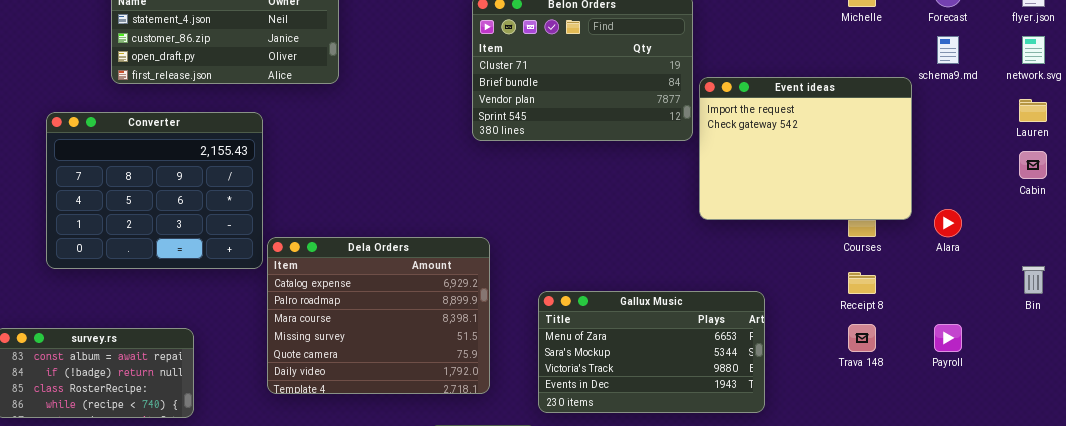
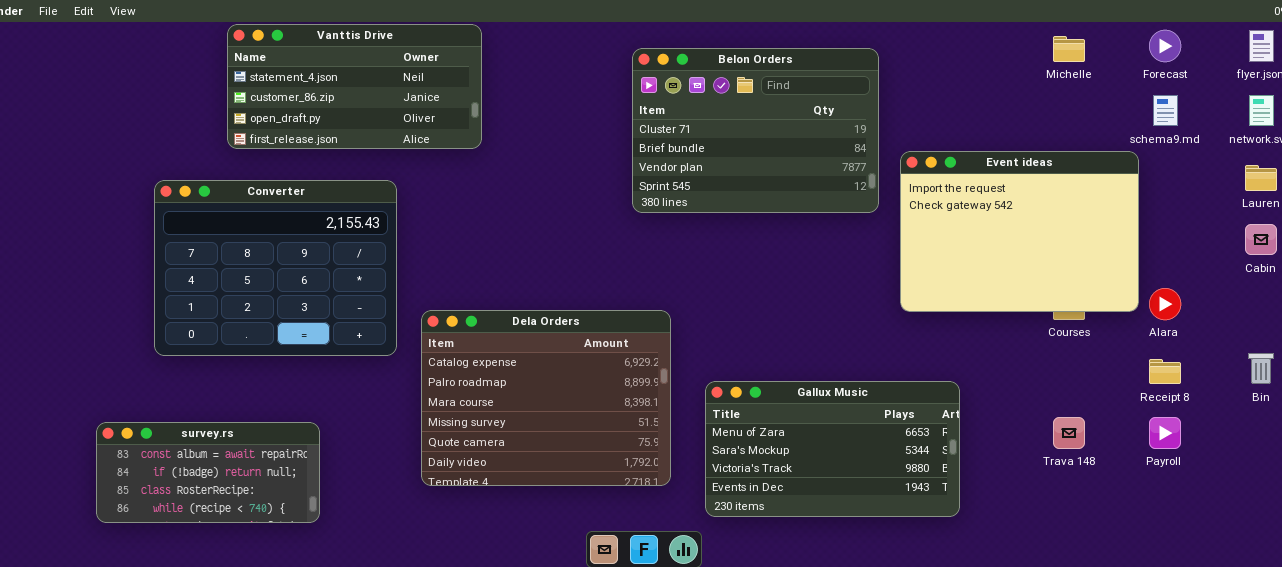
Event ideas: [699,77,912,220] -> [900,151,1139,312], moved
Dela Orders: [267,237,490,394] -> [421,310,671,486], moved
Receipt 8: [848,272,876,294] -> [1149,359,1181,384], moved

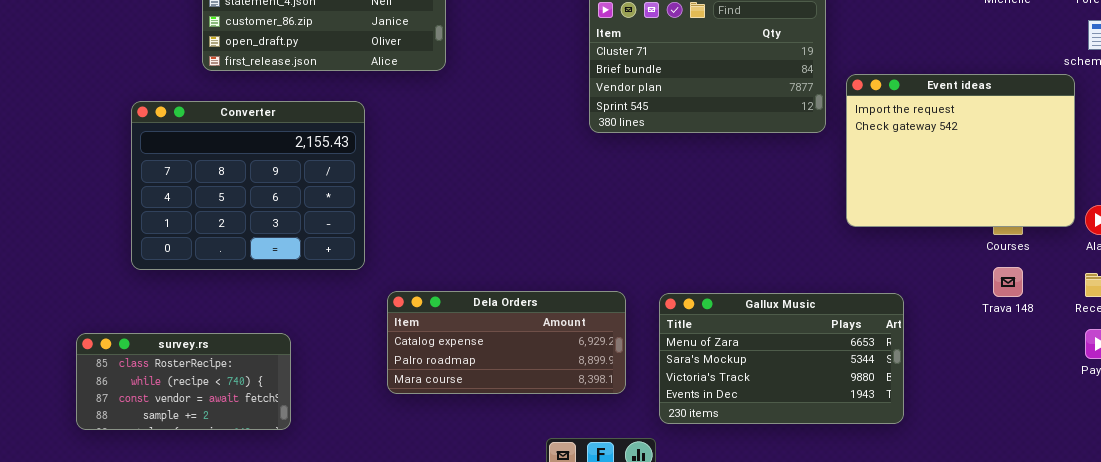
Dela Orders: [421,310,671,486] -> [387,291,626,394], resized
Trava 148: [1053,417,1085,449] -> [993,267,1023,297], moved
survey.rs: [96,422,320,523] -> [76,333,291,430], scrolled down 2 rows

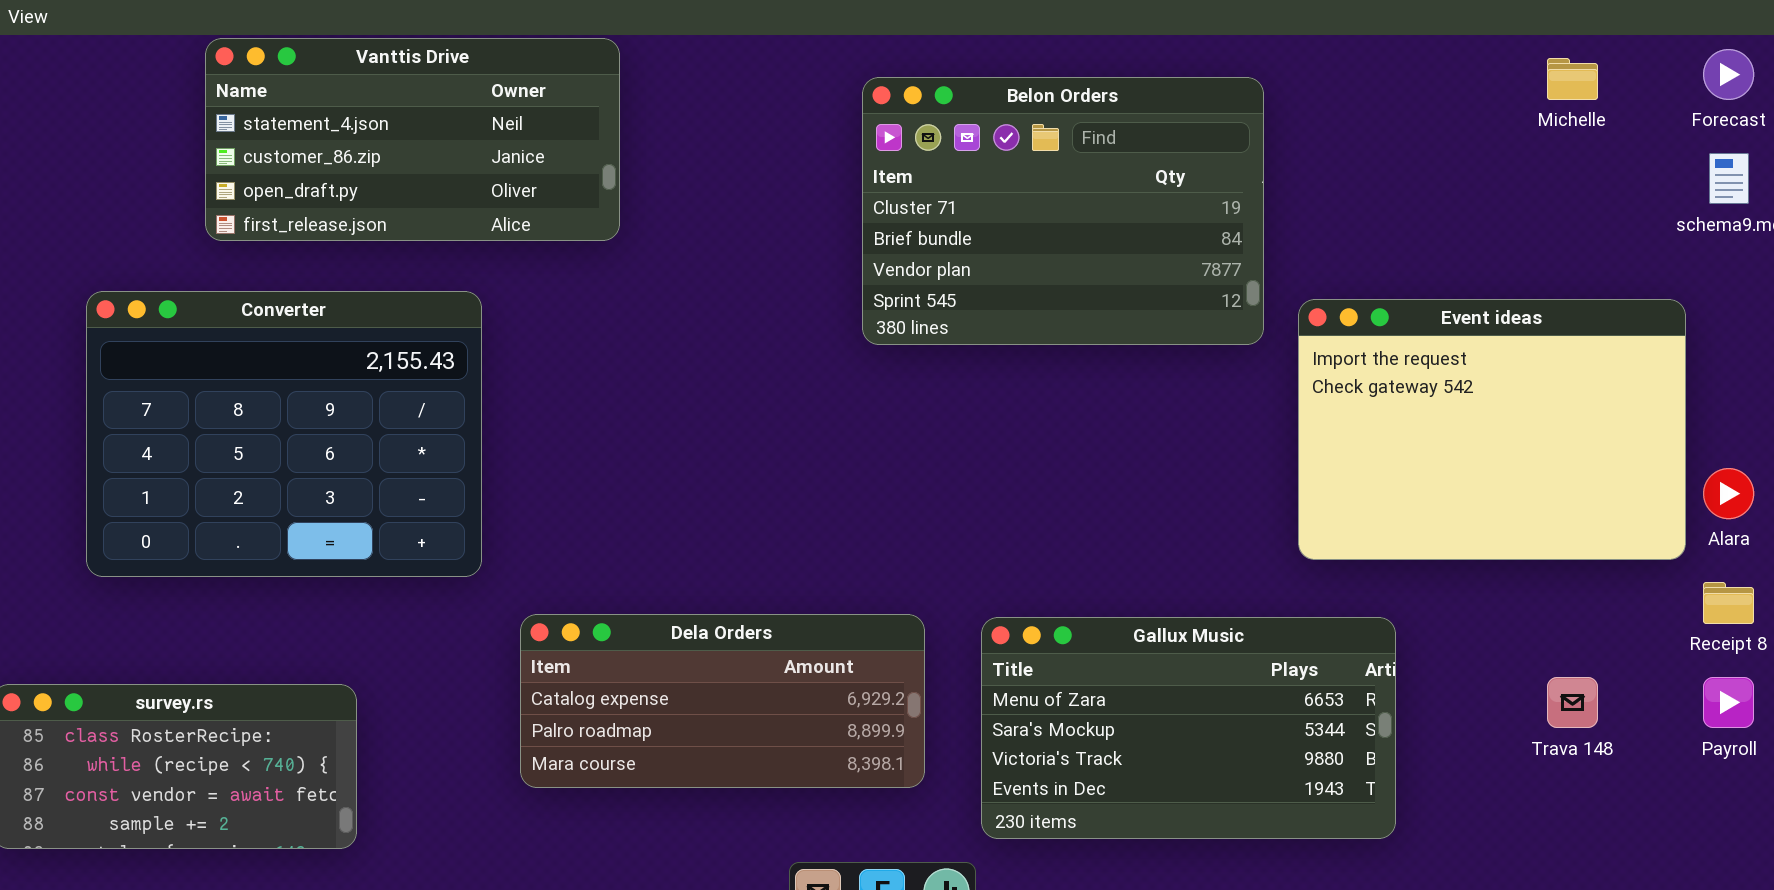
Event ideas: [846,74,1075,227] -> [1298,299,1686,560], moved
Trava 148: [993,267,1023,297] -> [1547,677,1598,728], moved

